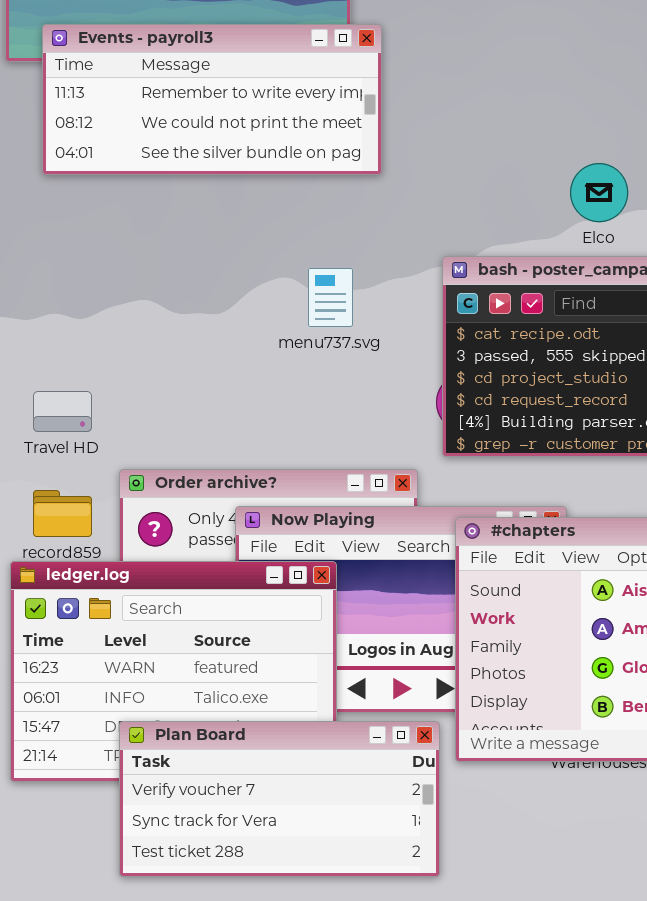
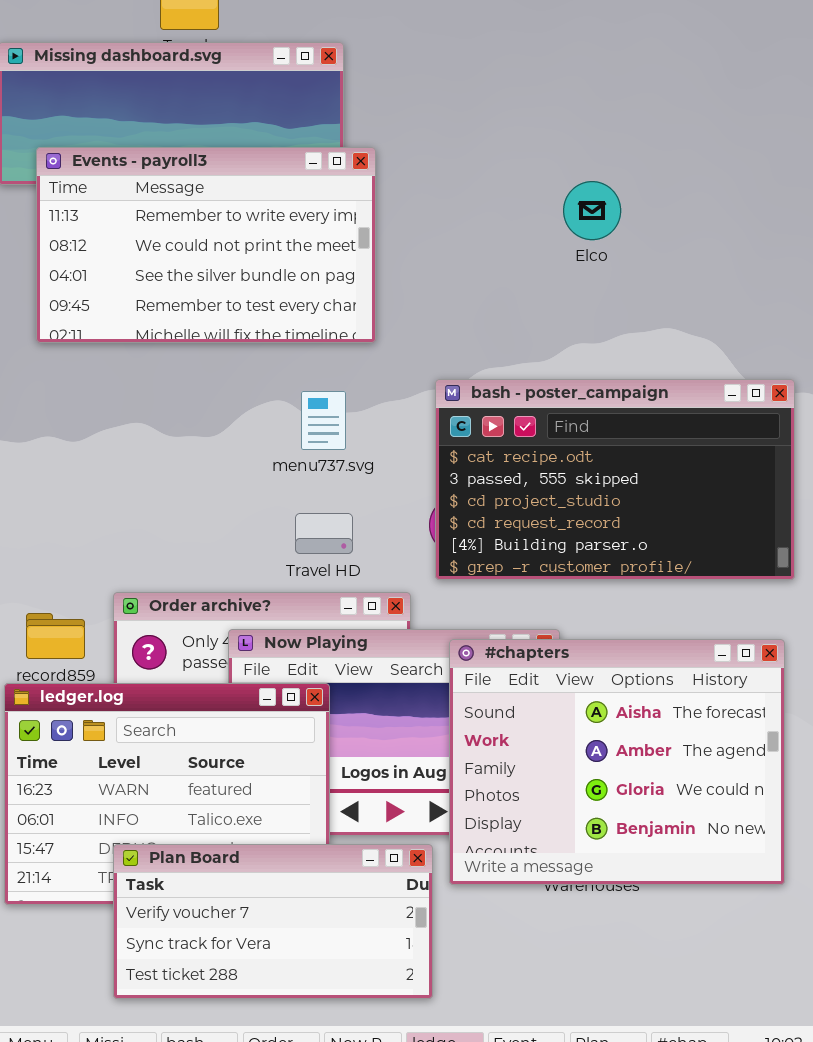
Events - payroll3: [42,24,382,175] -> [36,147,376,343], resized
Elco: [570,163,628,222] -> [563,181,621,240], moved
Travel HD: [33,391,92,432] -> [295,513,353,554], moved

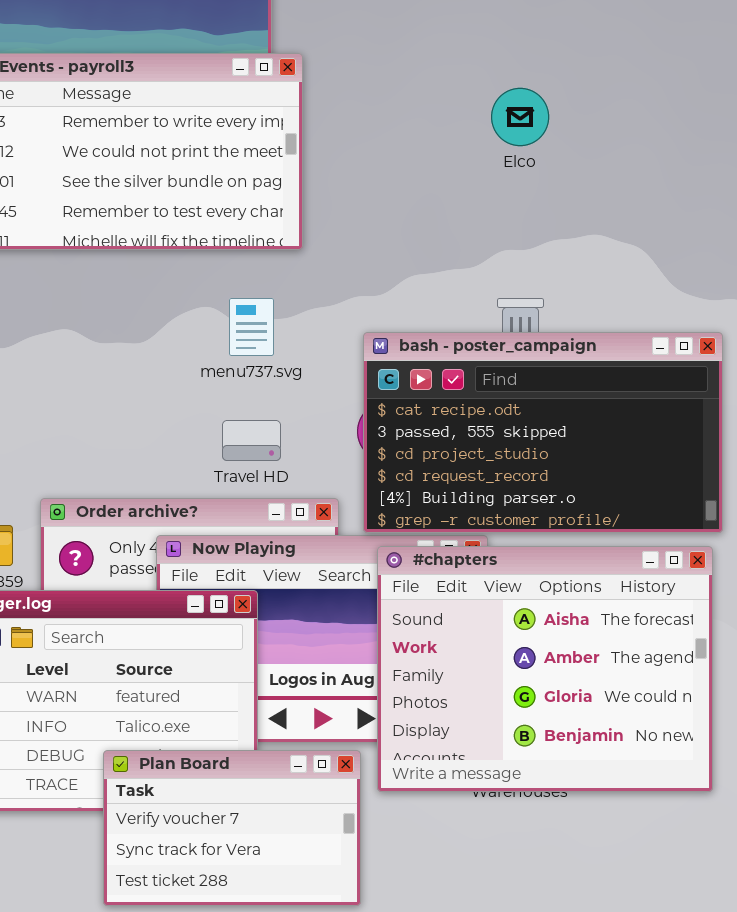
bash - poster_campaign: [435,379,795,580] -> [363,332,723,533], moved
Plan Board: [113,844,433,999] -> [103,750,361,906], resized

